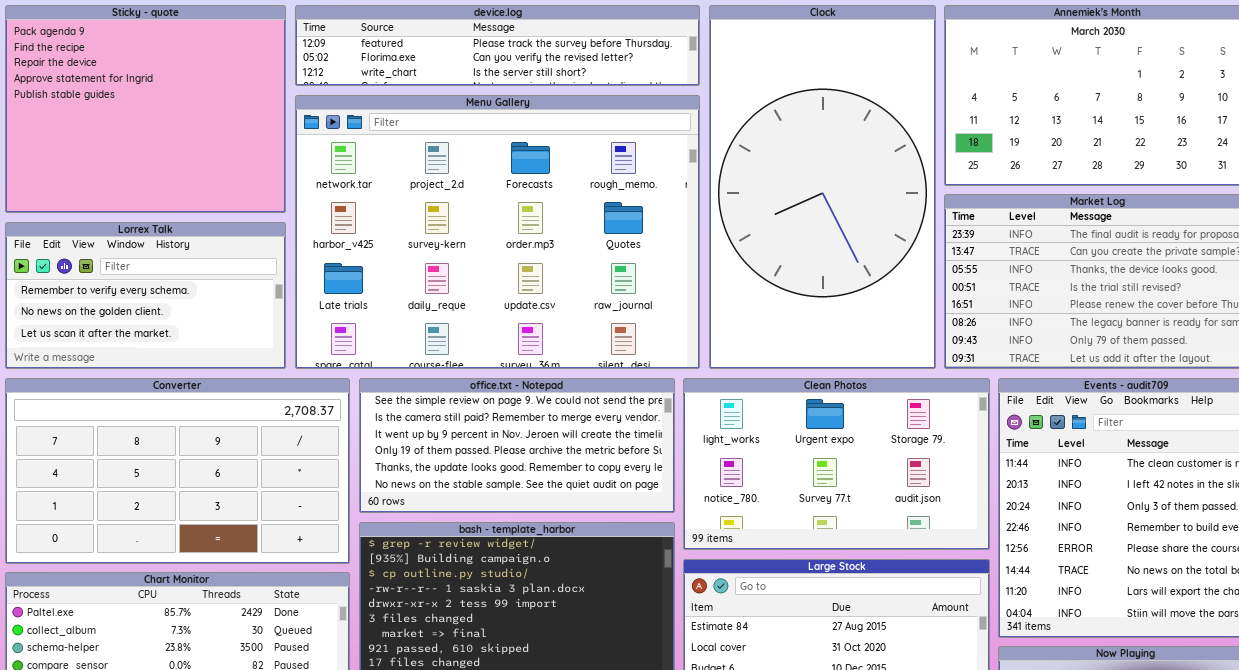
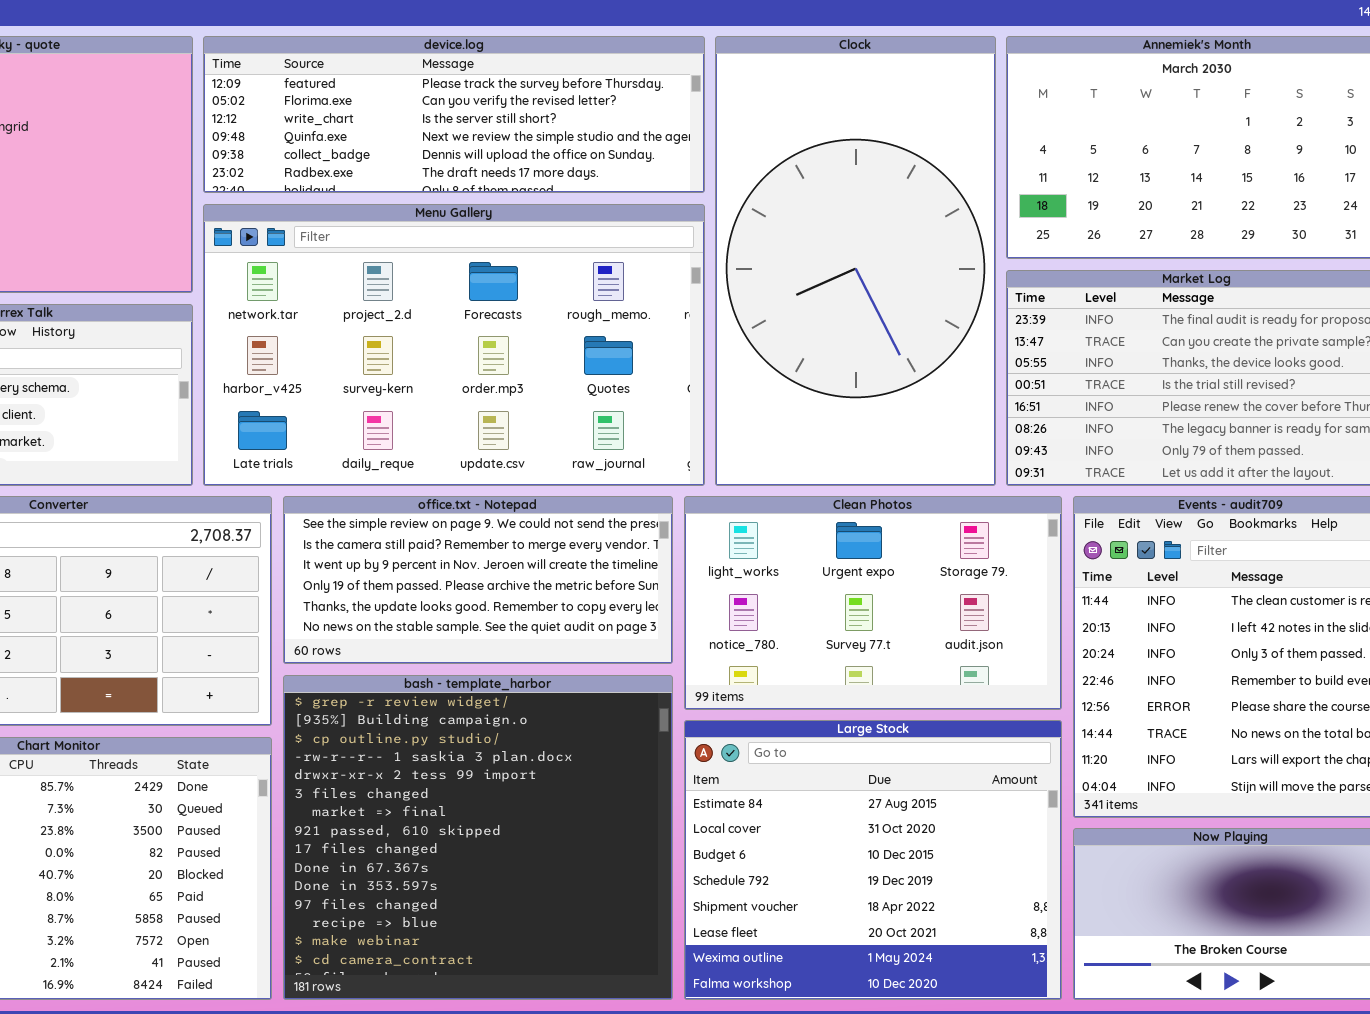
device.log: [295,5,700,86] -> [203,36,705,193], resized
Menu Gallery: [295,95,700,369] -> [203,204,705,486], resized

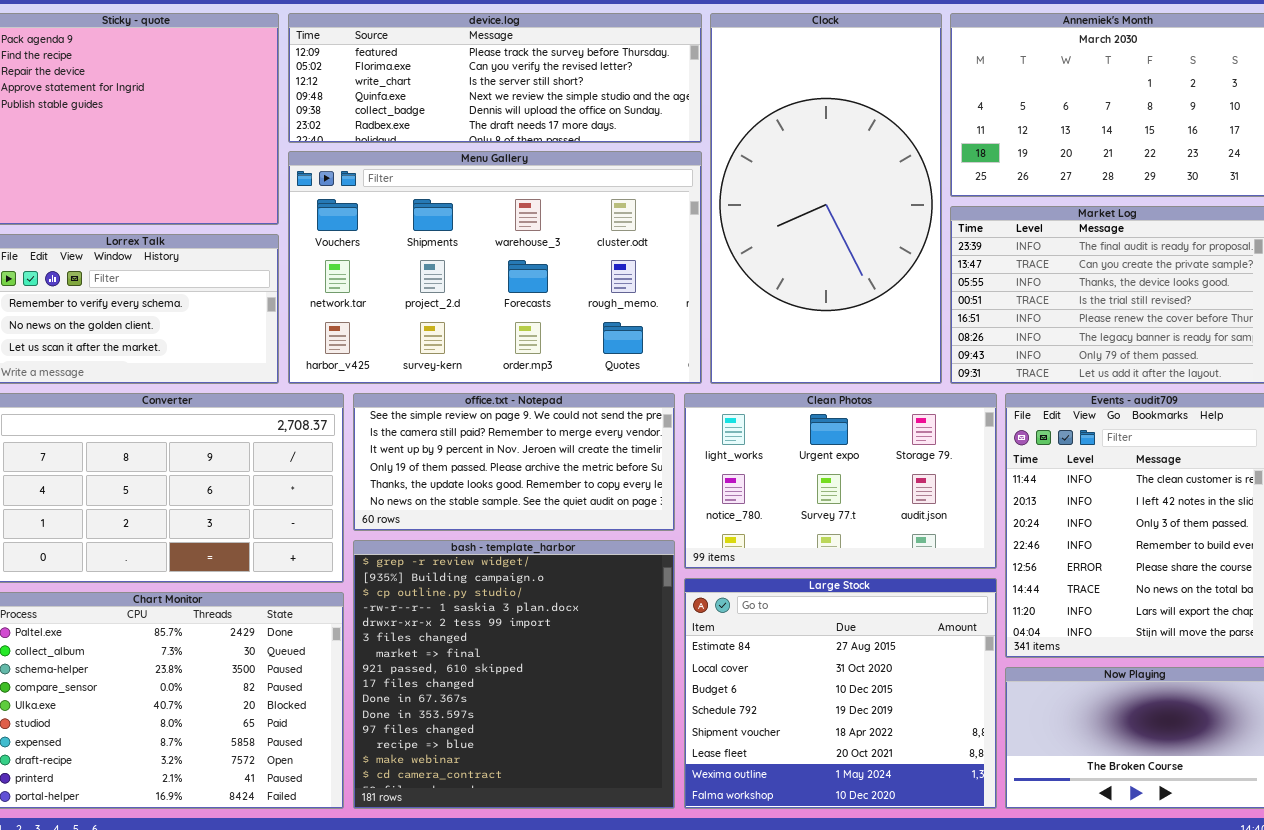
Menu Gallery: [203,204,705,486] -> [288,151,702,384], scrolled up 1 row

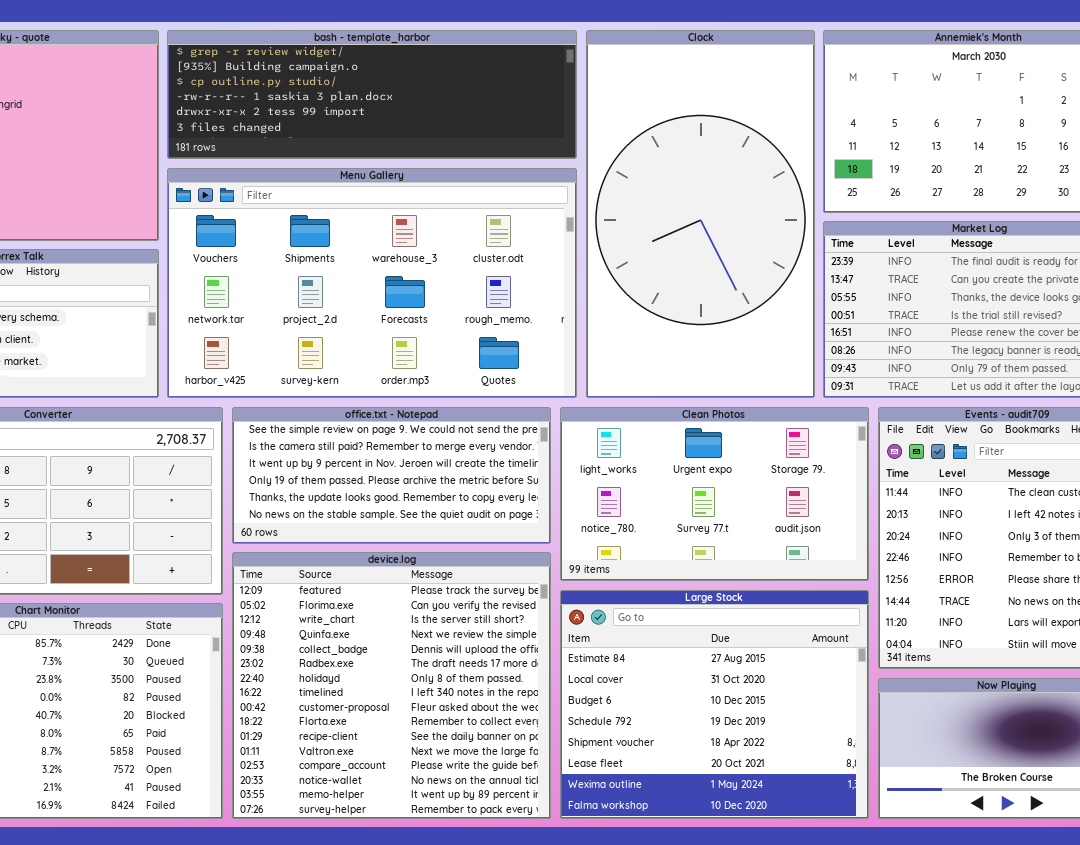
device.log: [288,13,702,143] -> [232,552,551,819], moved, resized
bash - template_harbor: [353,540,675,809] -> [167,30,577,159], moved, resized

